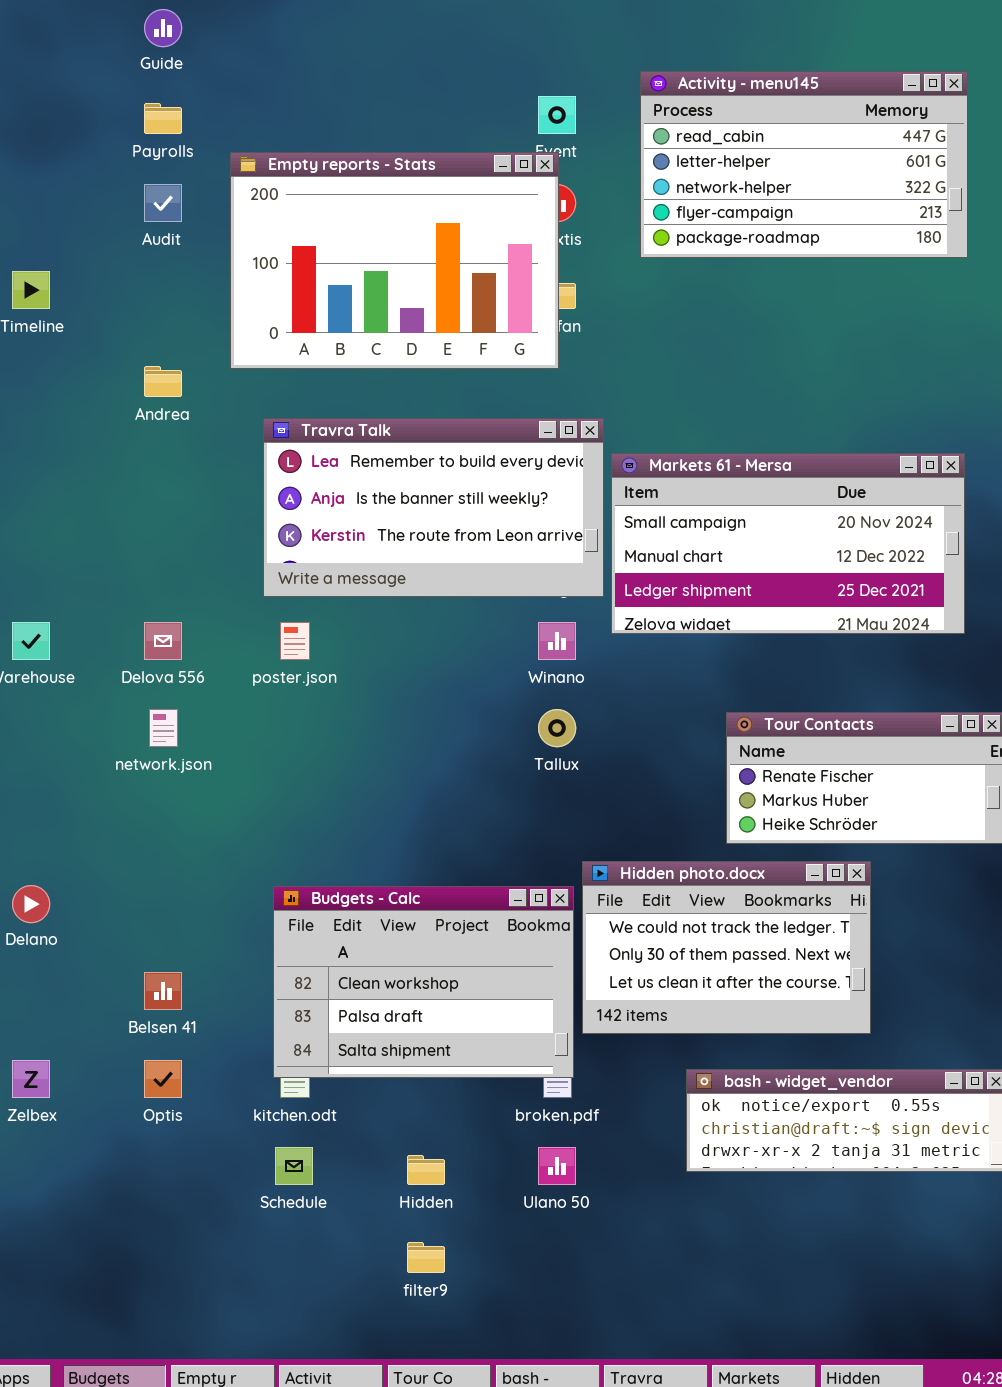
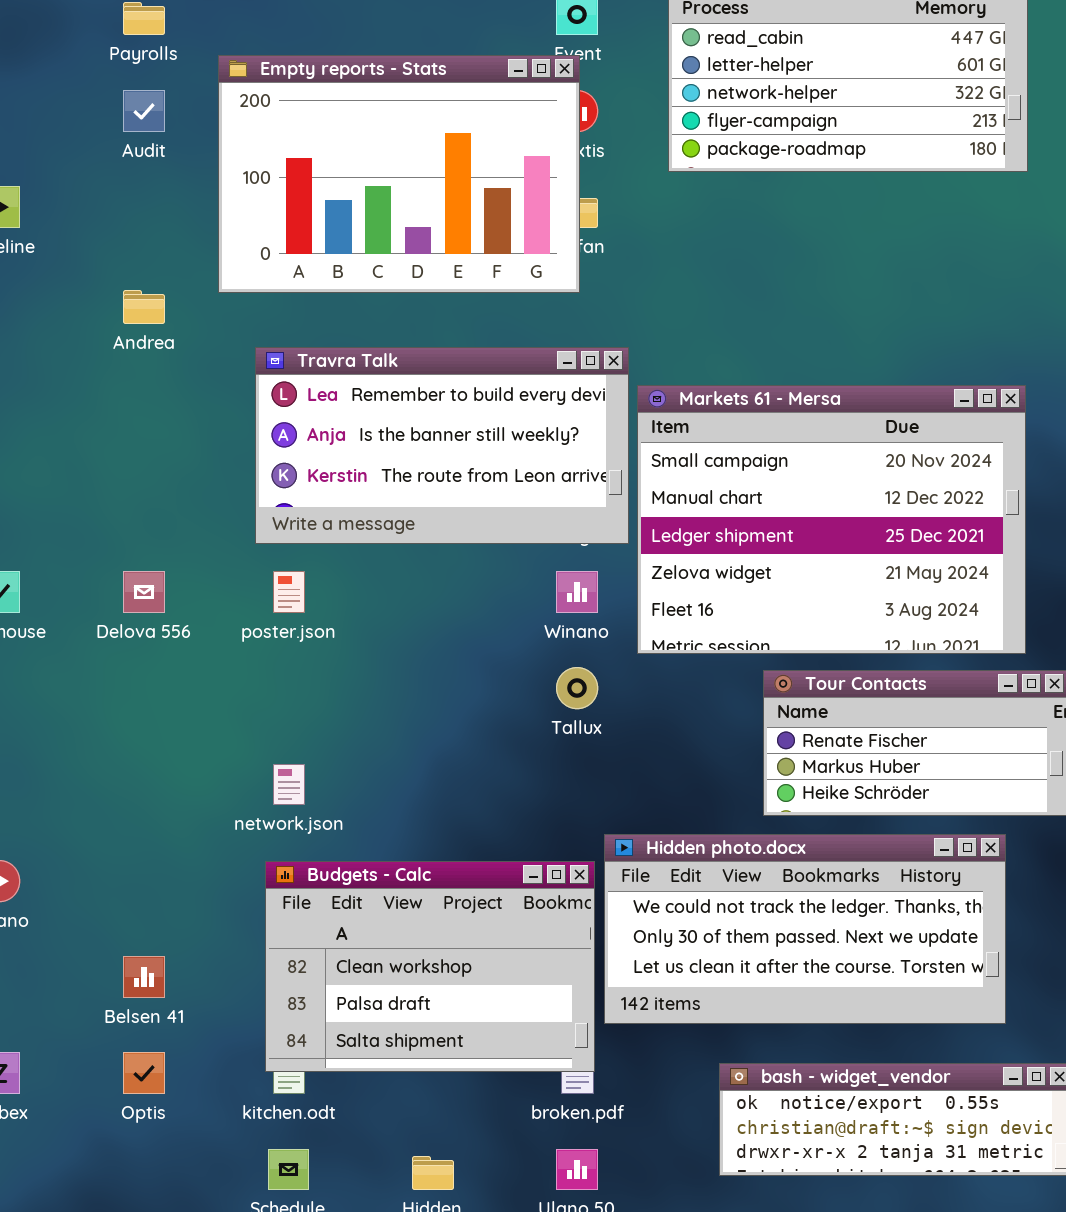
Markets 61 - Mersa: [611,453,965,634] -> [637,385,1026,654], resized
network.json: [149,709,178,747] -> [273,764,305,805], moved
Hidden photo.docx: [582,861,871,1034] -> [604,834,1006,1024], resized

